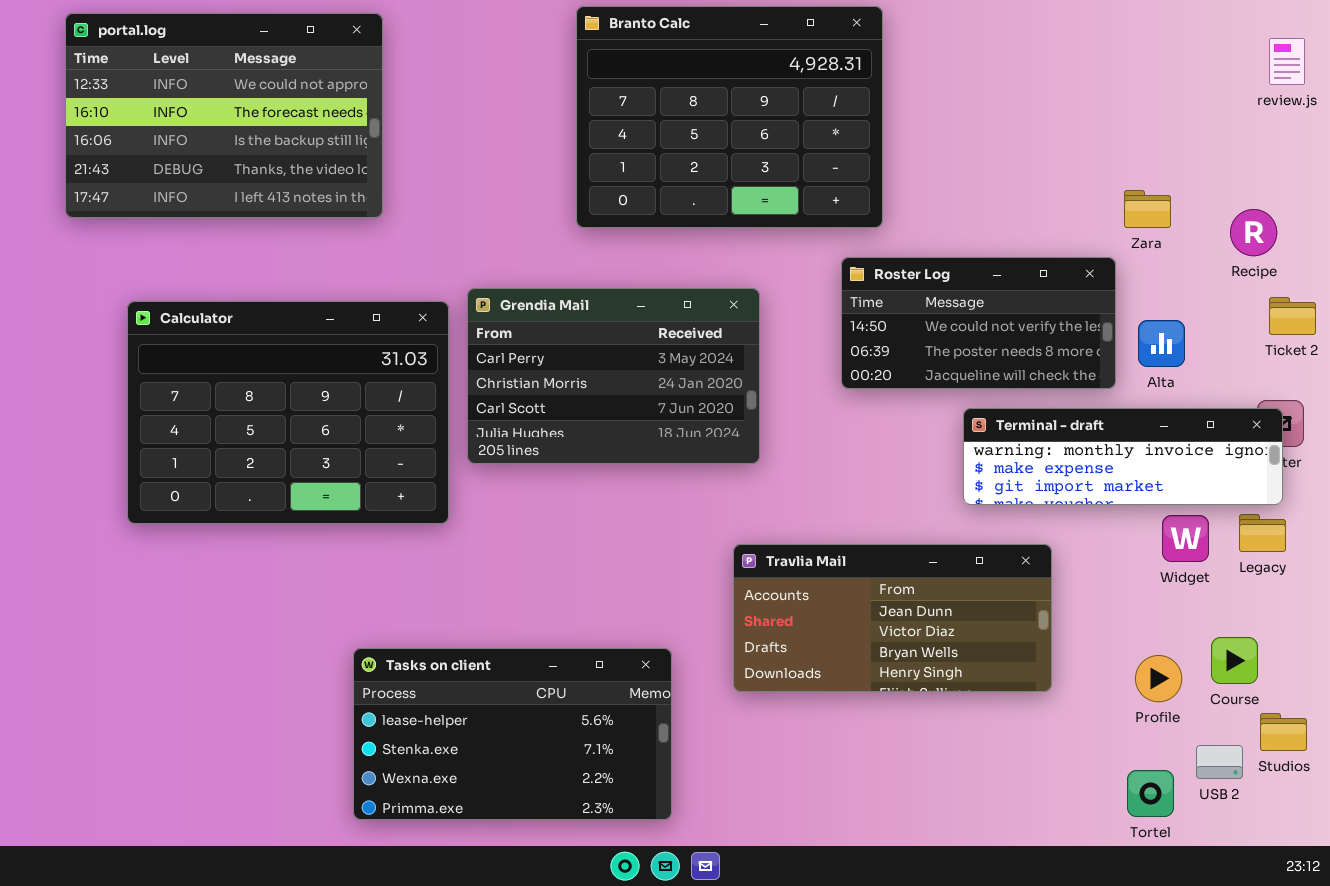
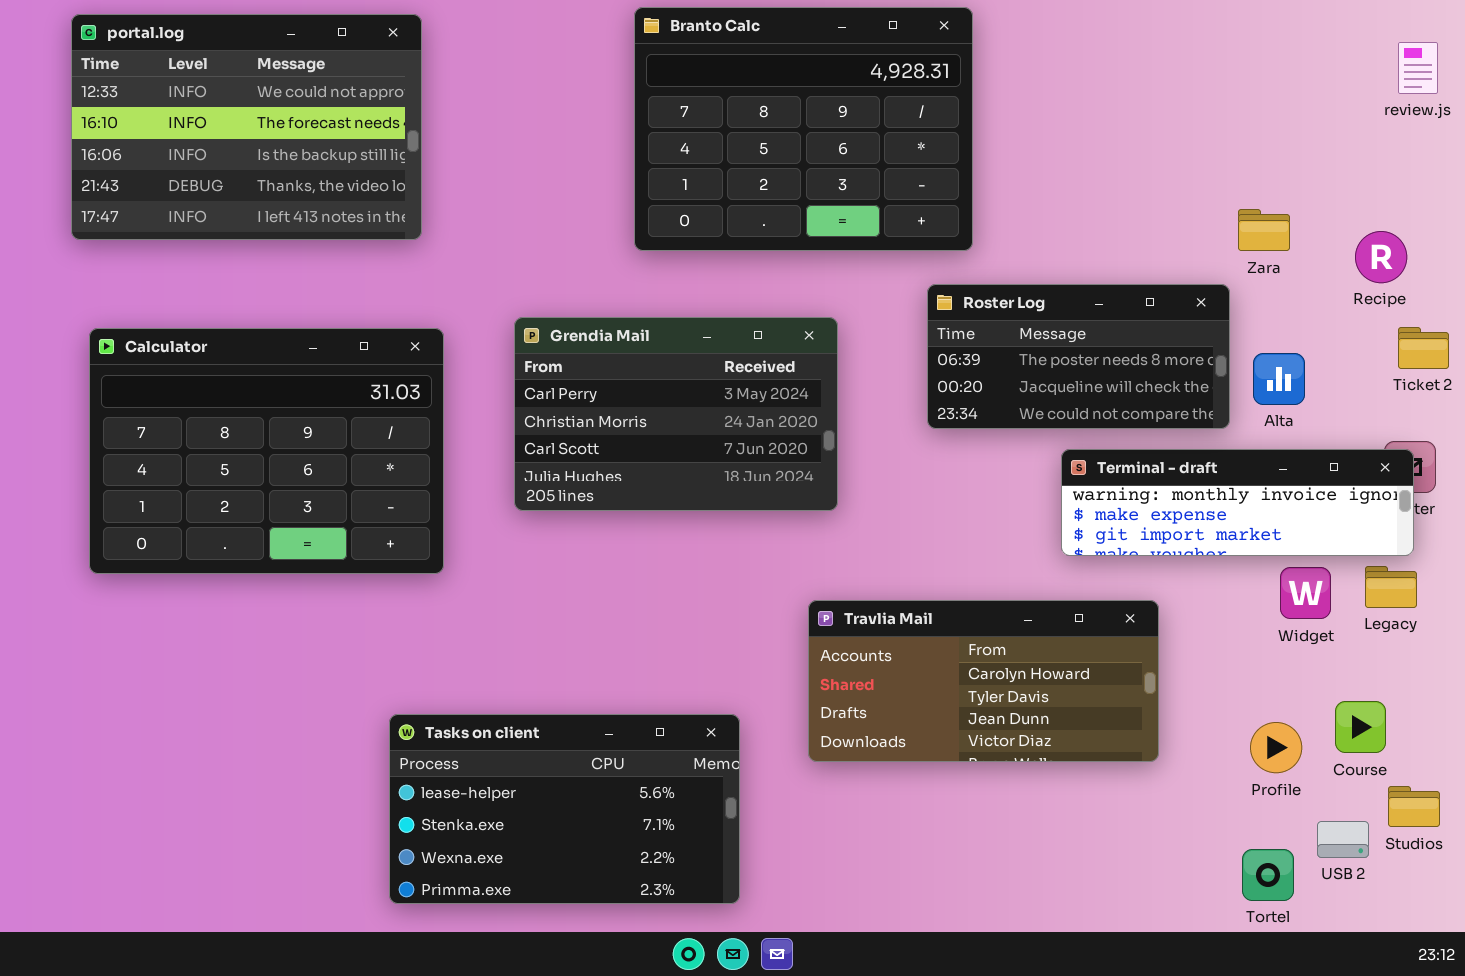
Roster Log: [841,257,1116,389] -> [927,284,1230,429], scrolled down 1 row
Calculator: [127,301,449,524] -> [89,328,444,574], moved
Travlia Mail: [733,544,1052,692] -> [808,600,1159,762], scrolled up 2 rows

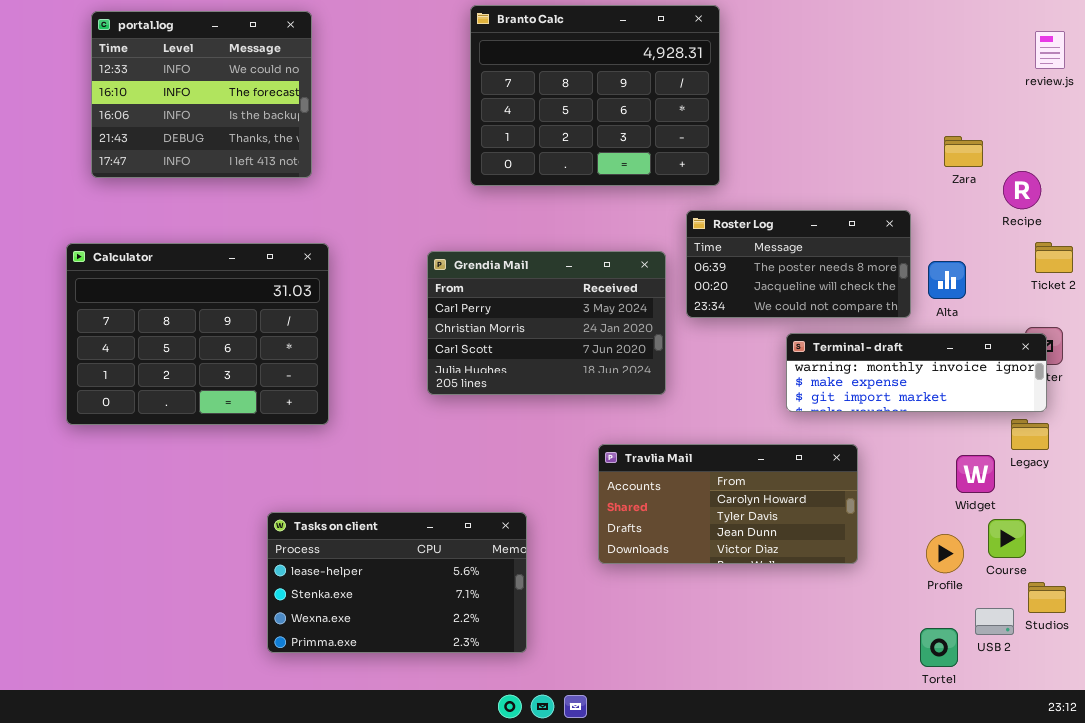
portal.log: [71,14,422,240] -> [91,11,312,178], resized
Zara: [1238,209,1290,251] -> [944,136,983,167], moved
Grendia Mail: [514,317,838,511] -> [427,251,666,395], moved
Widget: [1280,567,1331,619] -> [956,455,995,493], moved
Tasks on client: [389,714,740,904] -> [267,512,527,653], moved

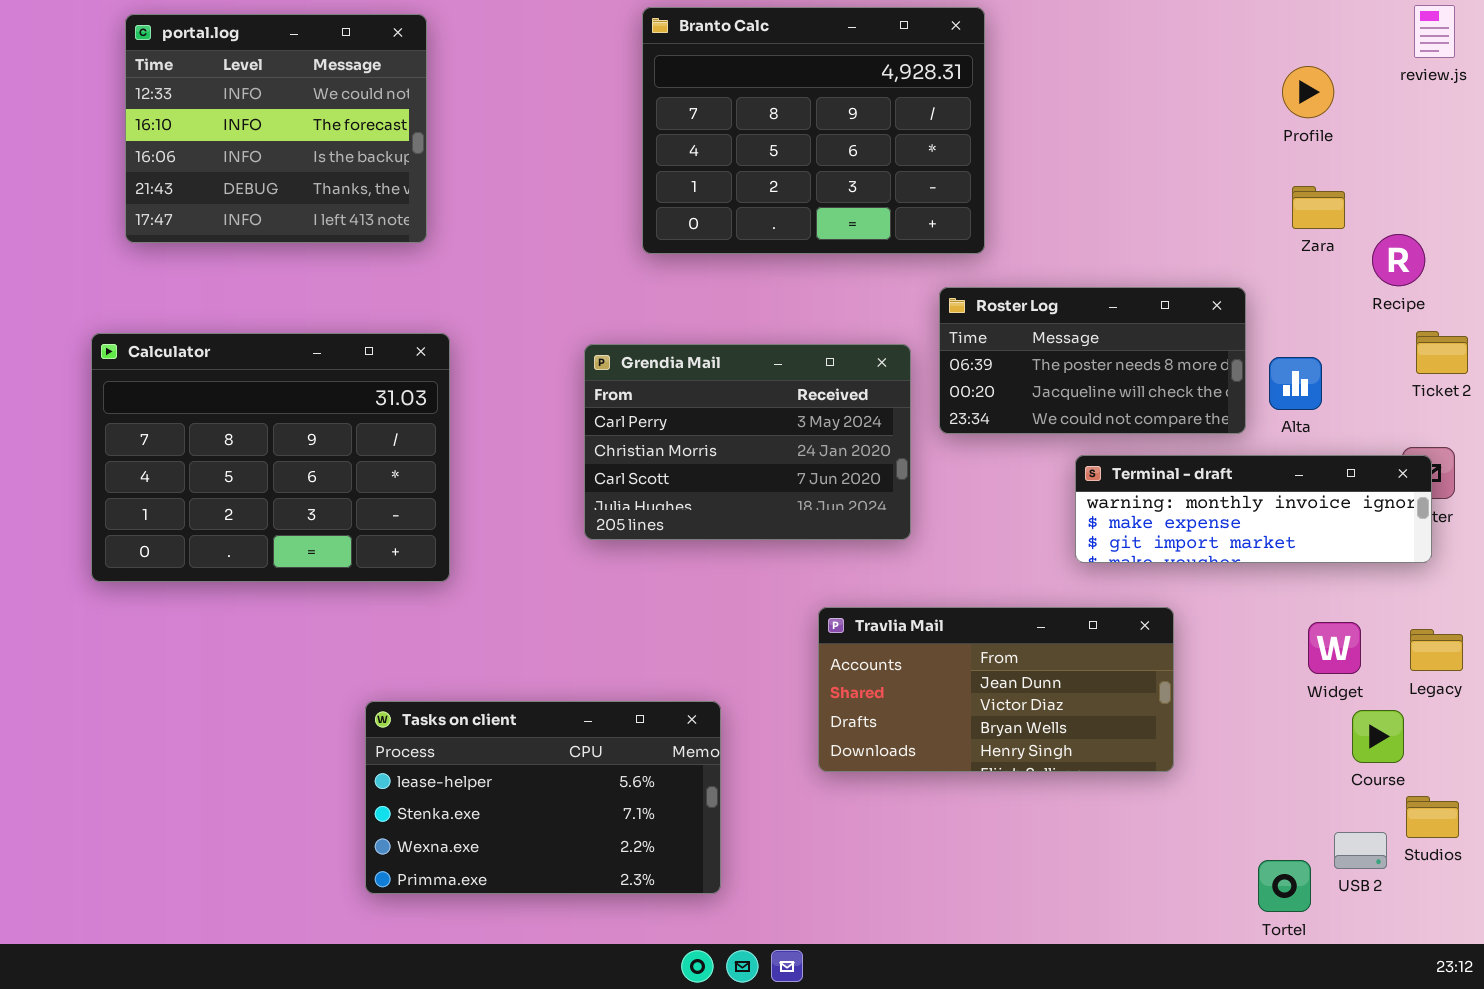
review.js: [1035,31,1065,69] -> [1414,5,1455,58], moved
Legacy: [1011,419,1049,450] -> [1410,629,1463,671], moved
Travlia Mail: [598,444,858,564] -> [818,607,1174,772], scrolled down 2 rows
Profile: [926,534,964,573] -> [1282,66,1334,118], moved

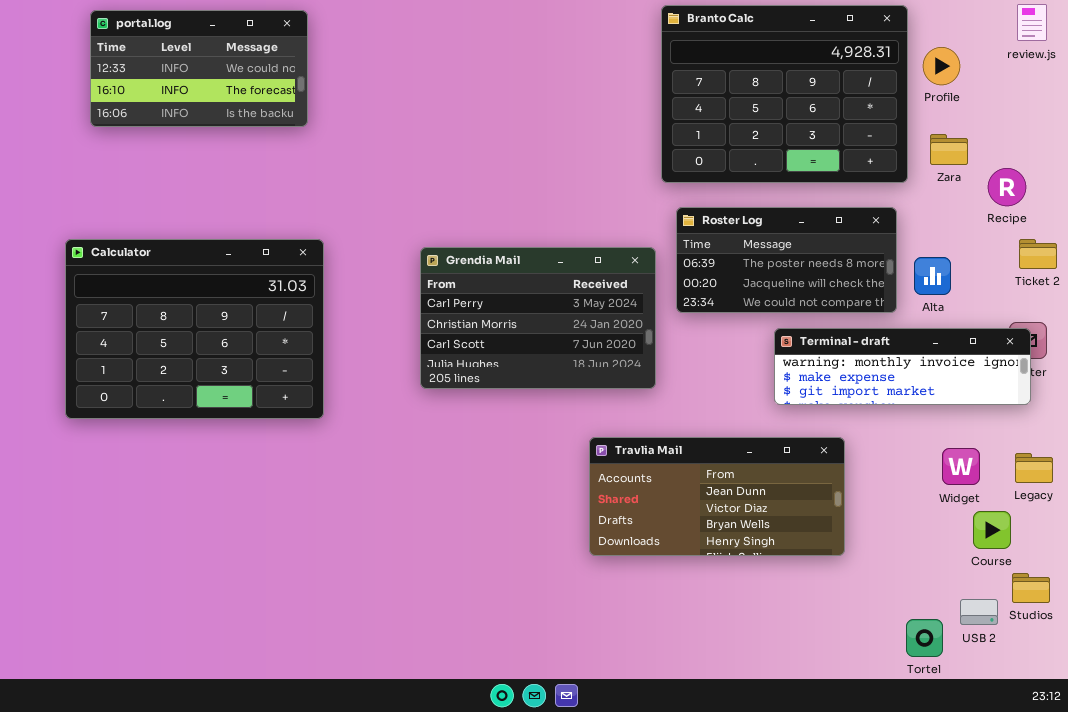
Branto Calc: [642,7,985,254] -> [661,5,908,183], moved
portal.log: [125,14,427,243] -> [90,10,308,127], resized
Tasks on client: [365,701,721,894] -> none, closed

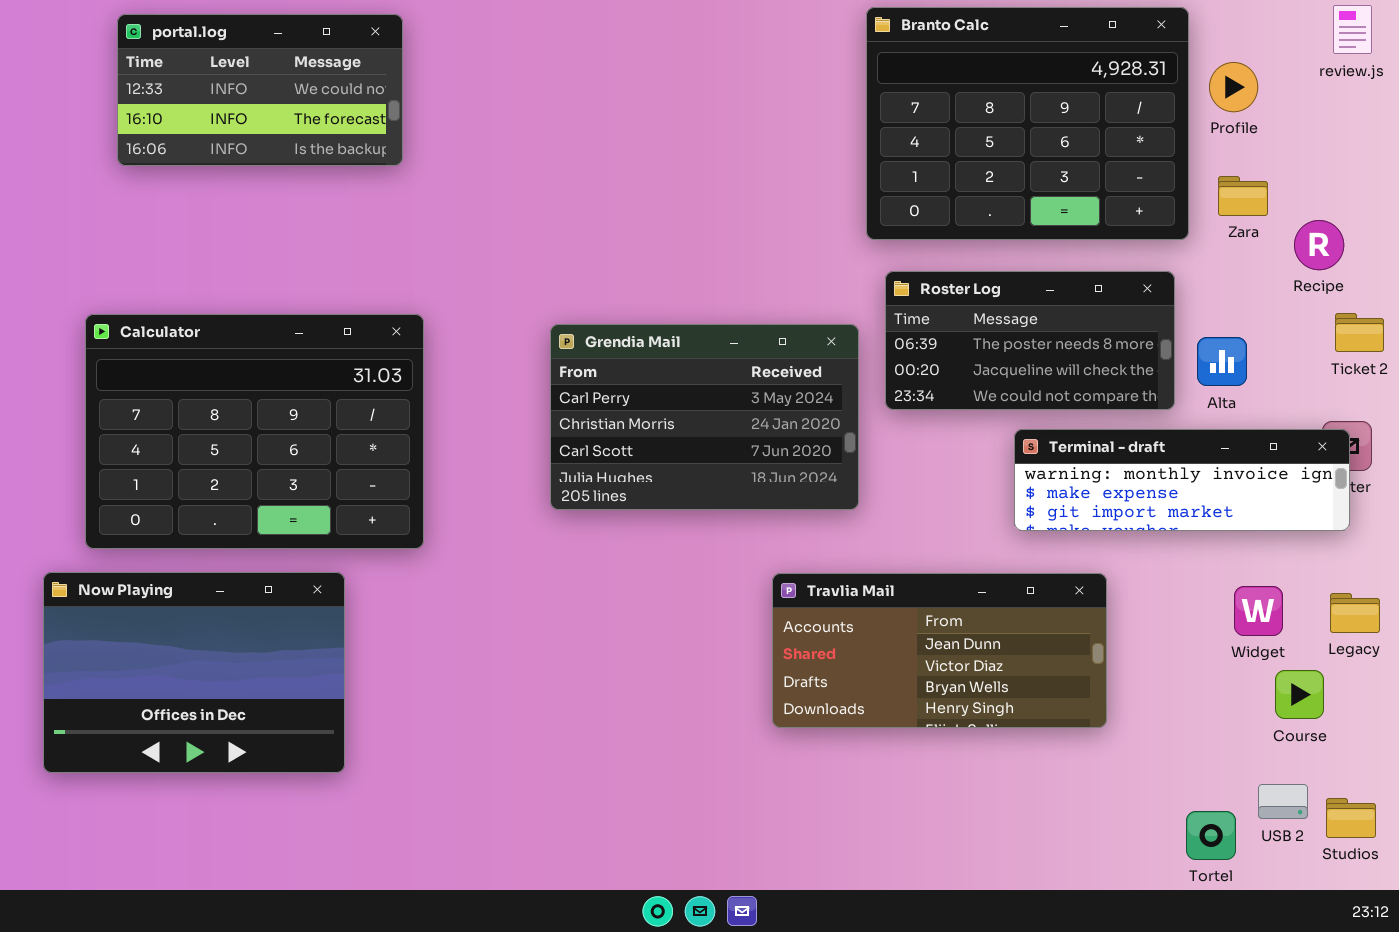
Now Playing: none -> [43,572,345,773], opened
Studios: [1012,573,1050,603] -> [1326,798,1376,838], moved

